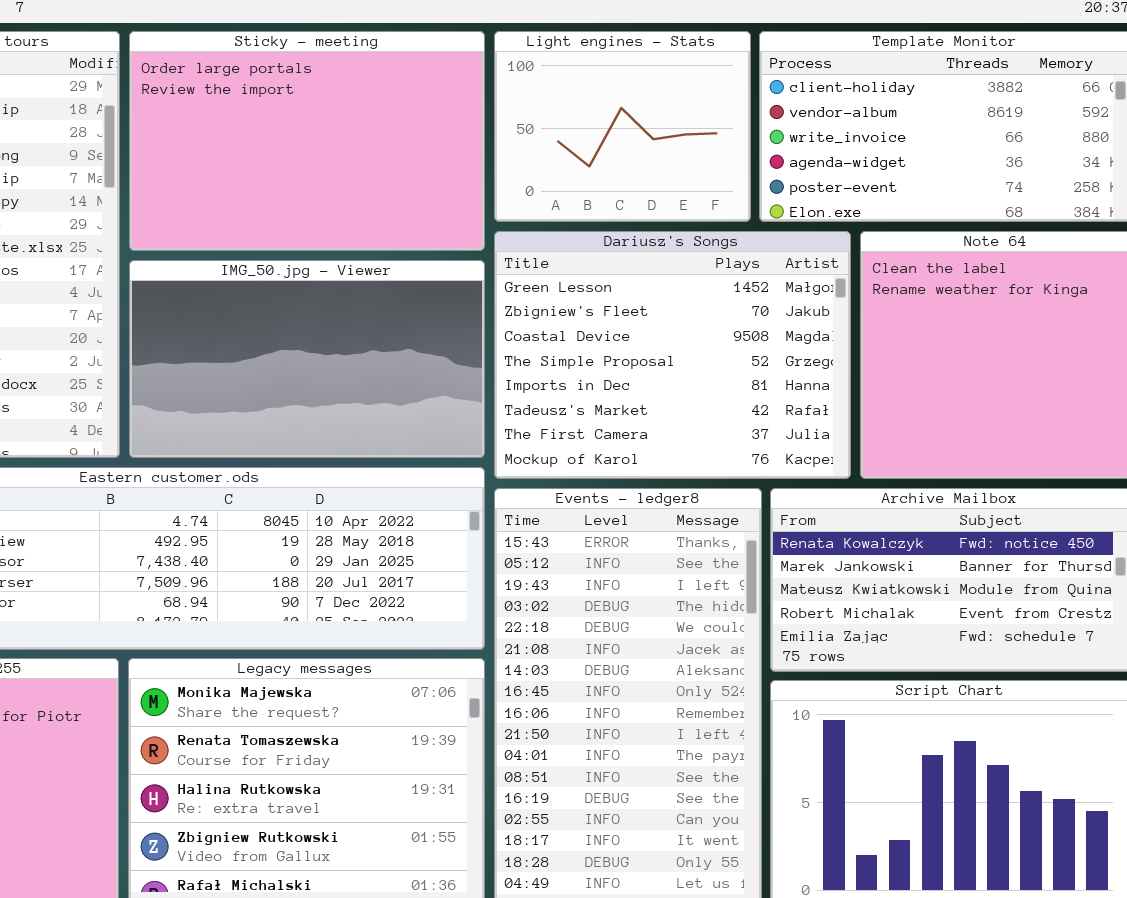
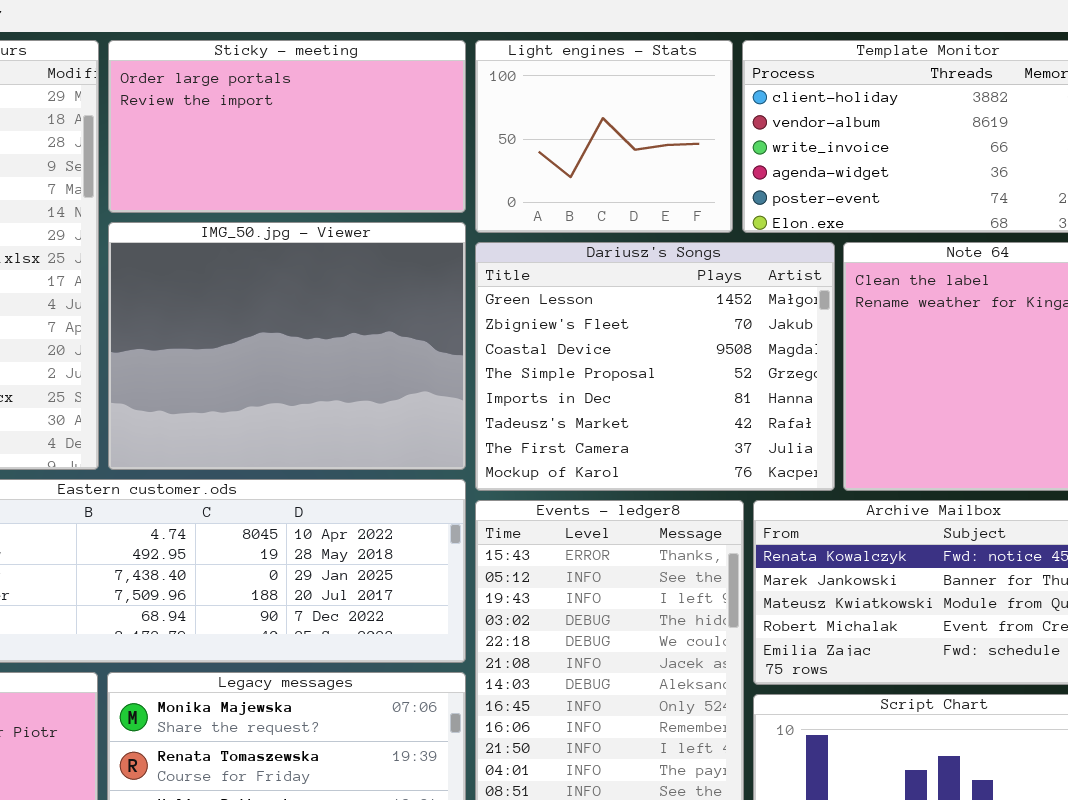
Sticky - meeting: [129,31,485,251] -> [108,40,466,213], resized
IMG_50.jpg - Viewer: [129,260,485,458] -> [108,222,466,470], resized

